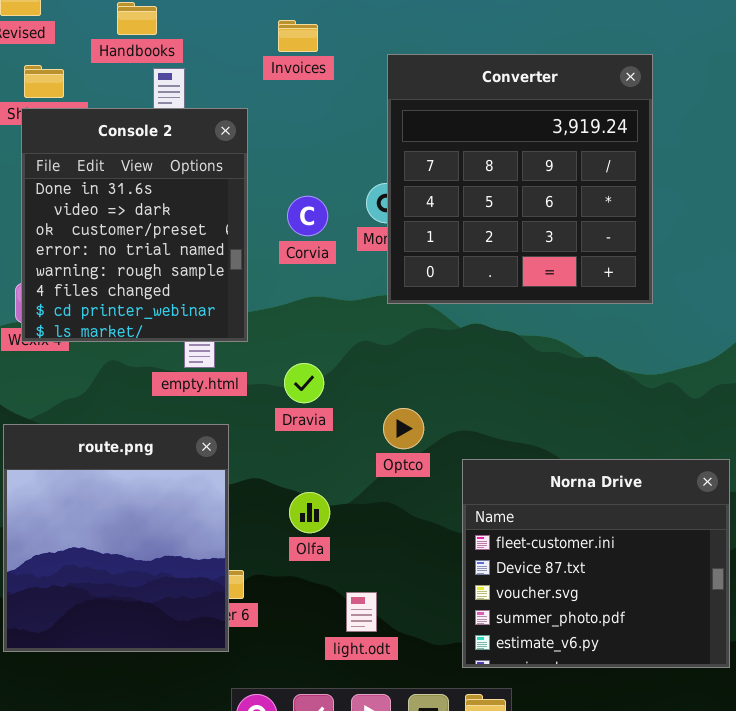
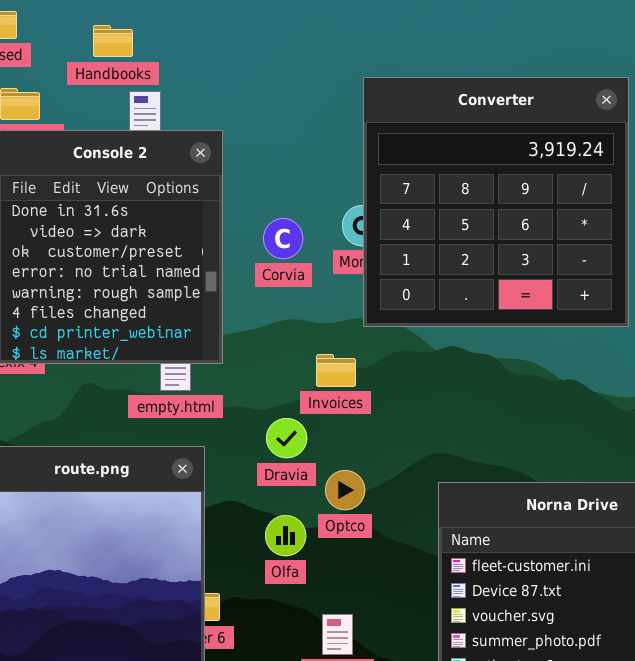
Invoices: [278,20,318,52] -> [316,354,356,387], moved
Dravia: [284,363,324,403] -> [266,418,307,458], moved
Optco: [383,408,424,449] -> [325,470,365,510], moved

